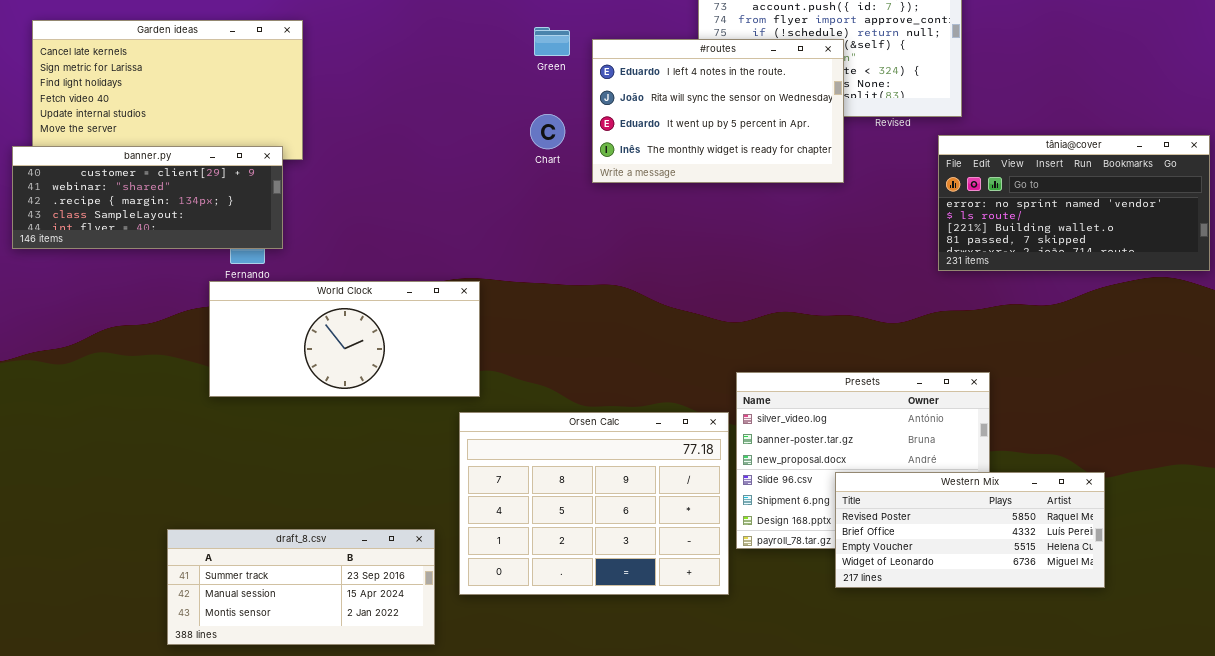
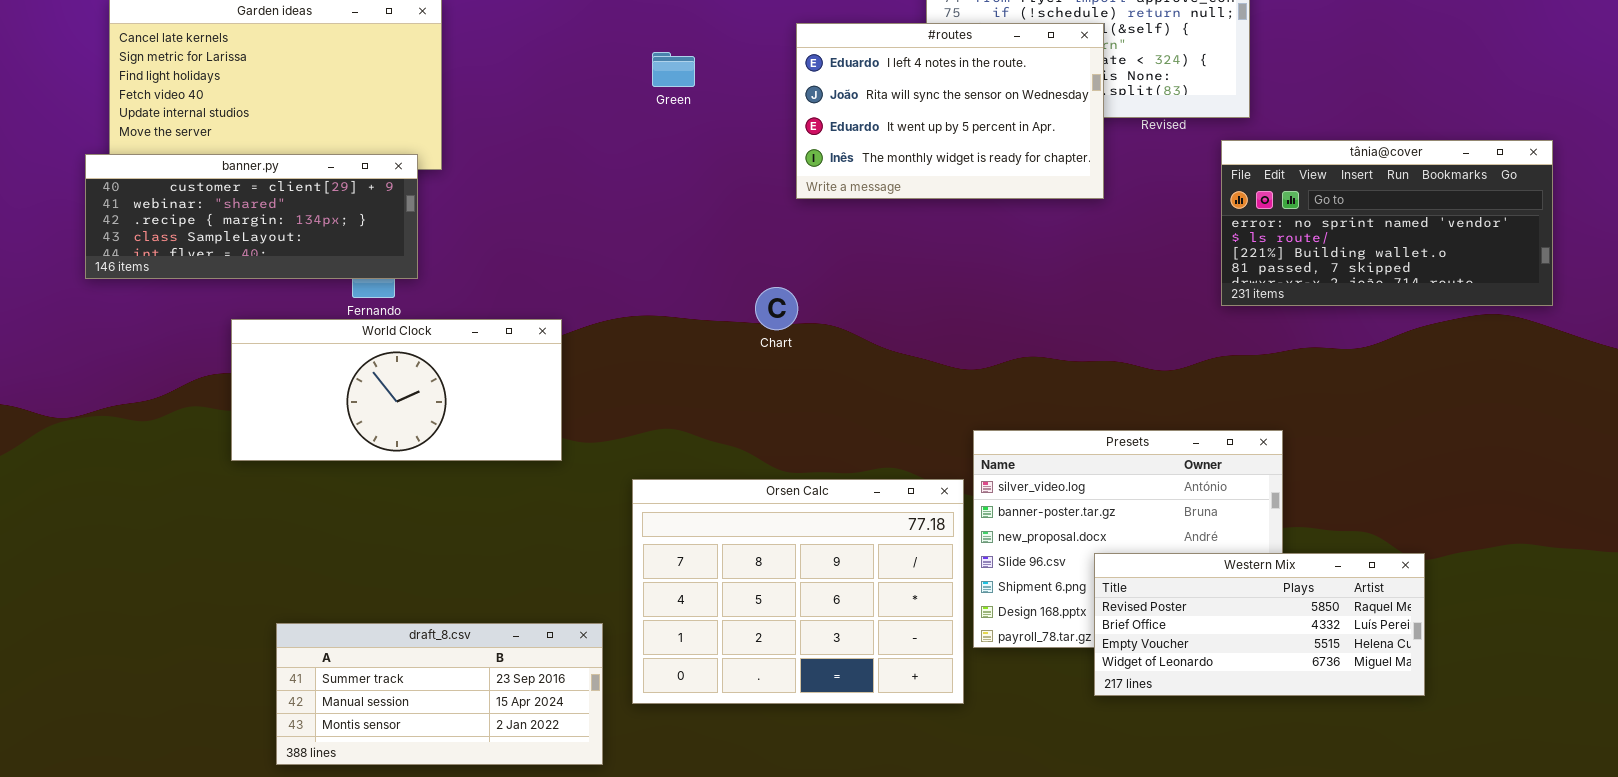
Green: [534,27,570,56] -> [652,52,695,87], moved
Chart: [530,114,565,149] -> [755,287,798,330], moved
World Clock: [209,281,480,397] -> [231,319,562,461], moved

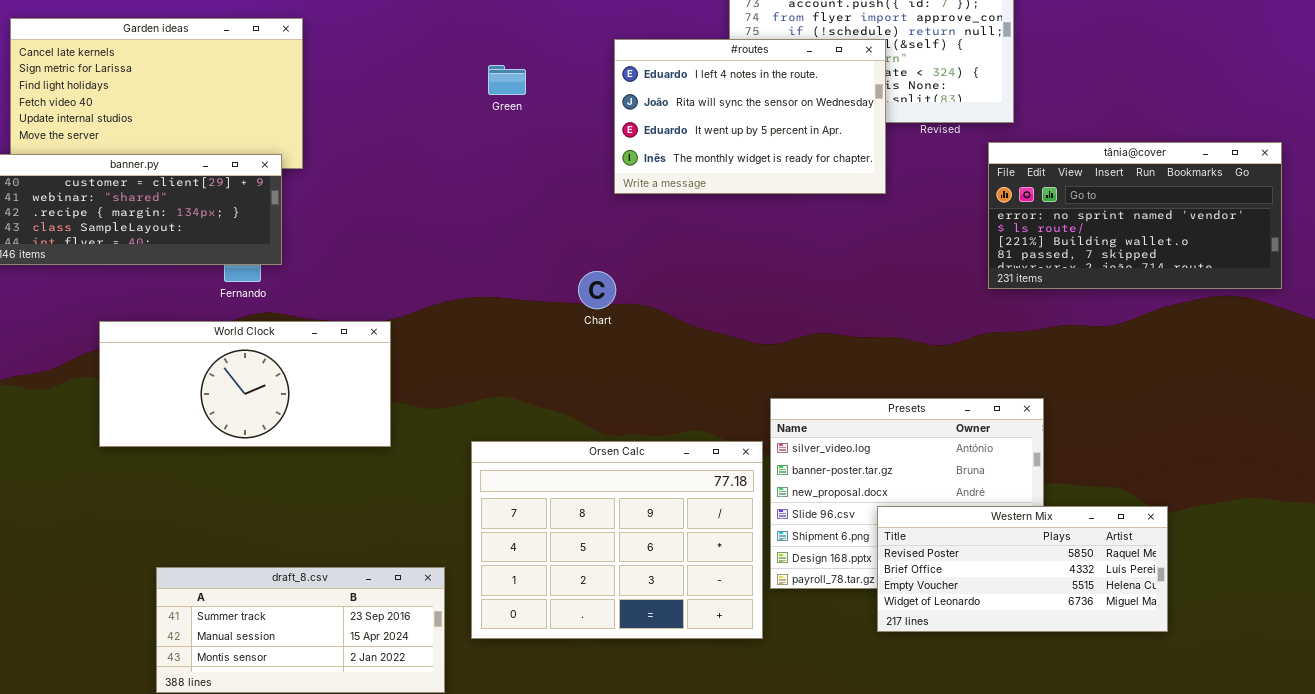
World Clock: [231,319,562,461] -> [99,321,391,447], moved

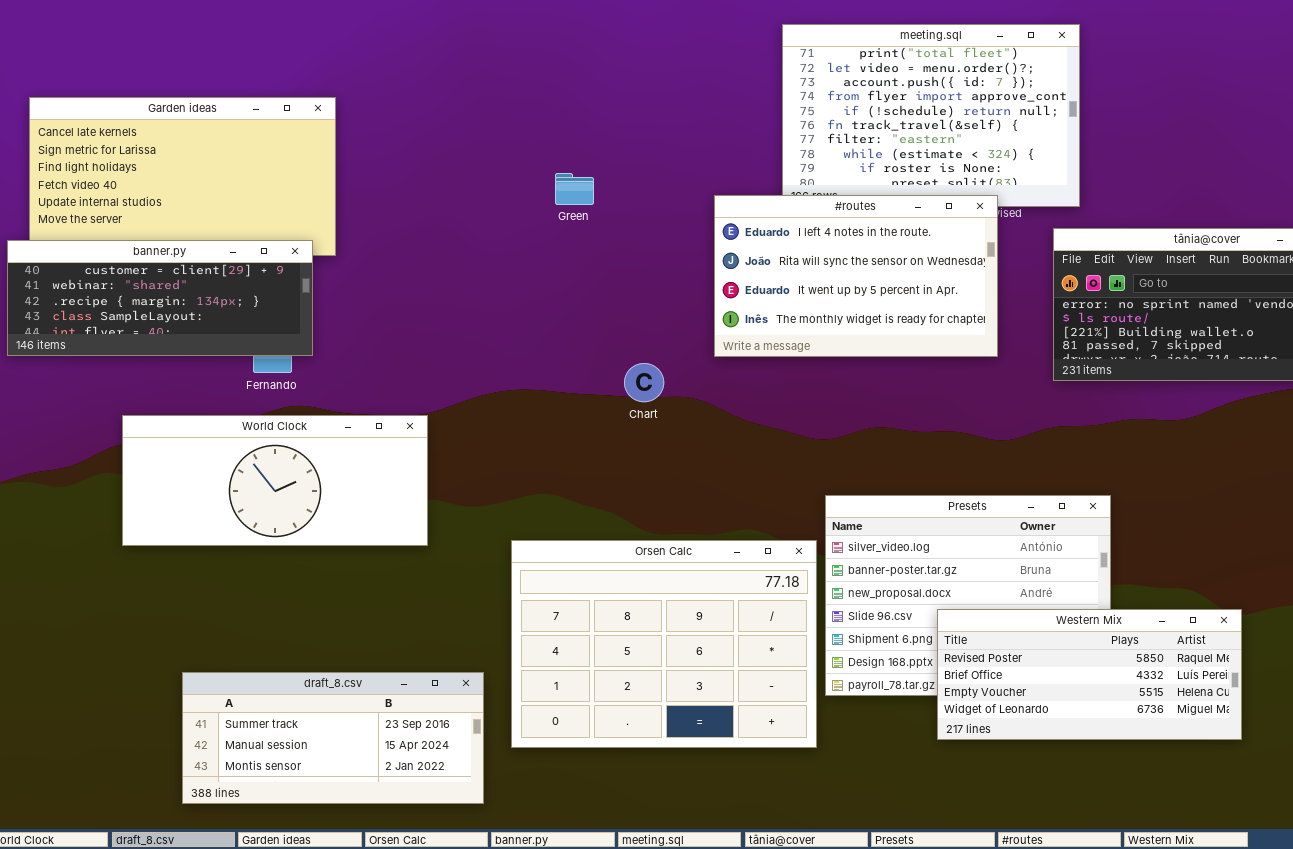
#routes: [614,39,886,194] -> [714,195,998,357], moved
Green: [488,65,526,95] -> [555,173,594,205], moved

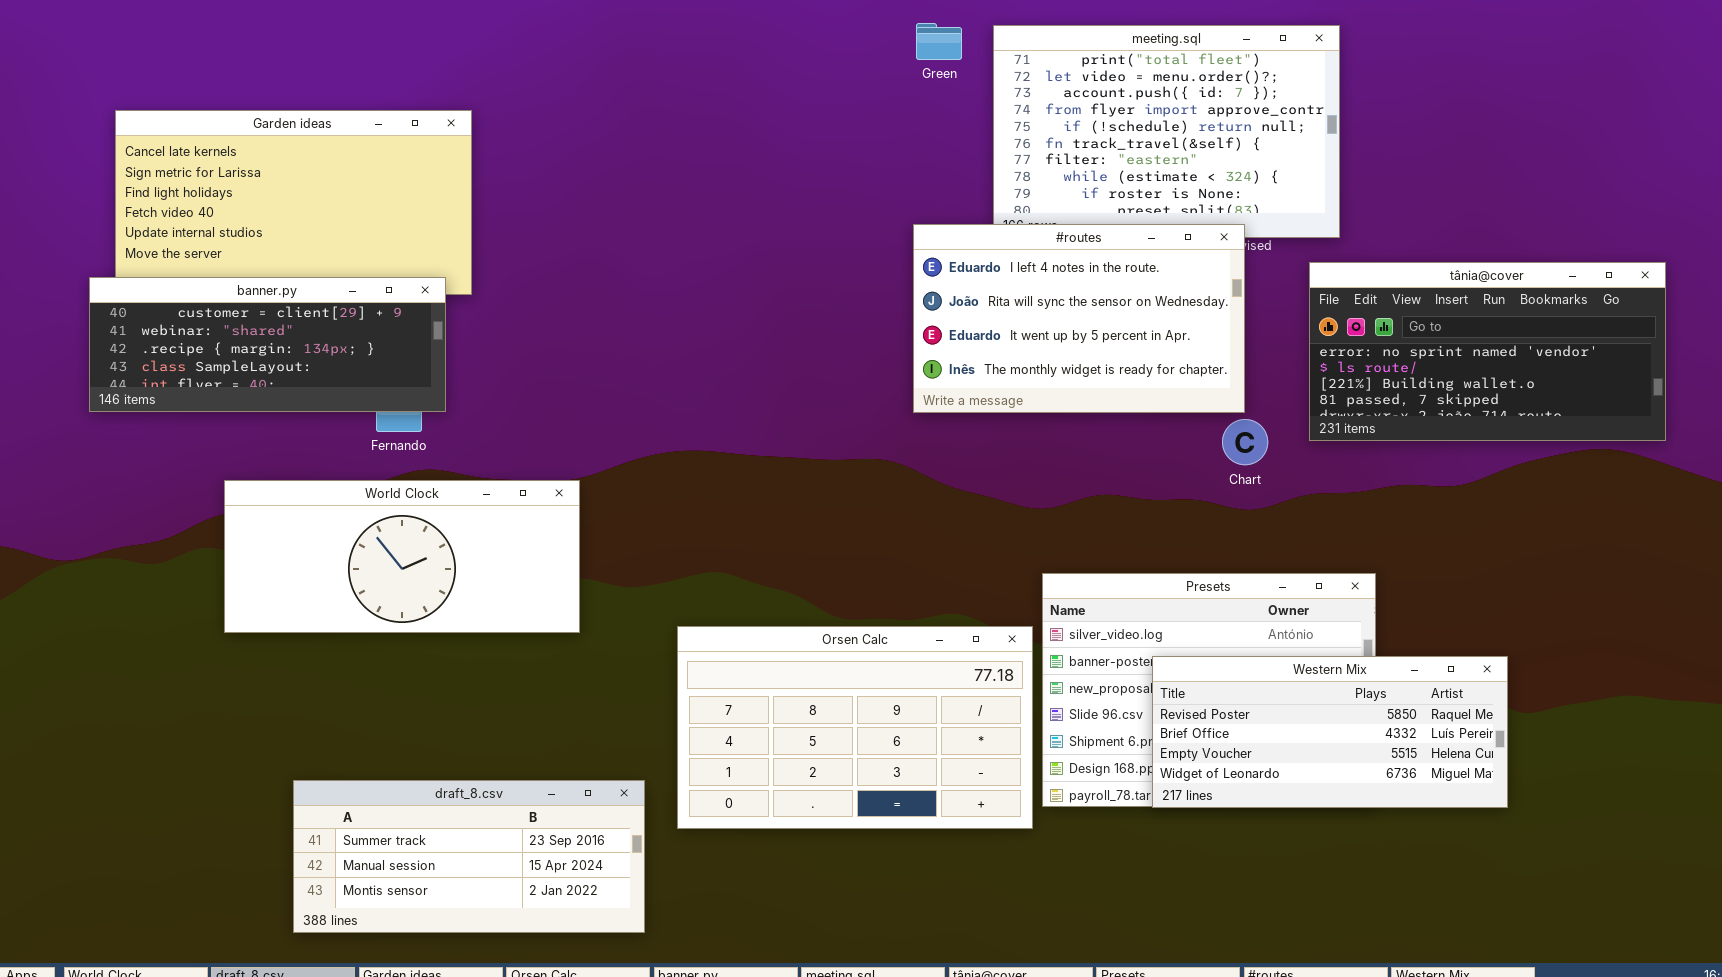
Green: [555,173,594,205] -> [916,23,962,60], moved
Chart: [624,363,664,402] -> [1222,419,1268,465], moved
Orsen Calc: [511,540,817,748] -> [677,626,1033,829], resized
Western Mix: [937,609,1242,740] -> [1152,656,1508,808], moved

